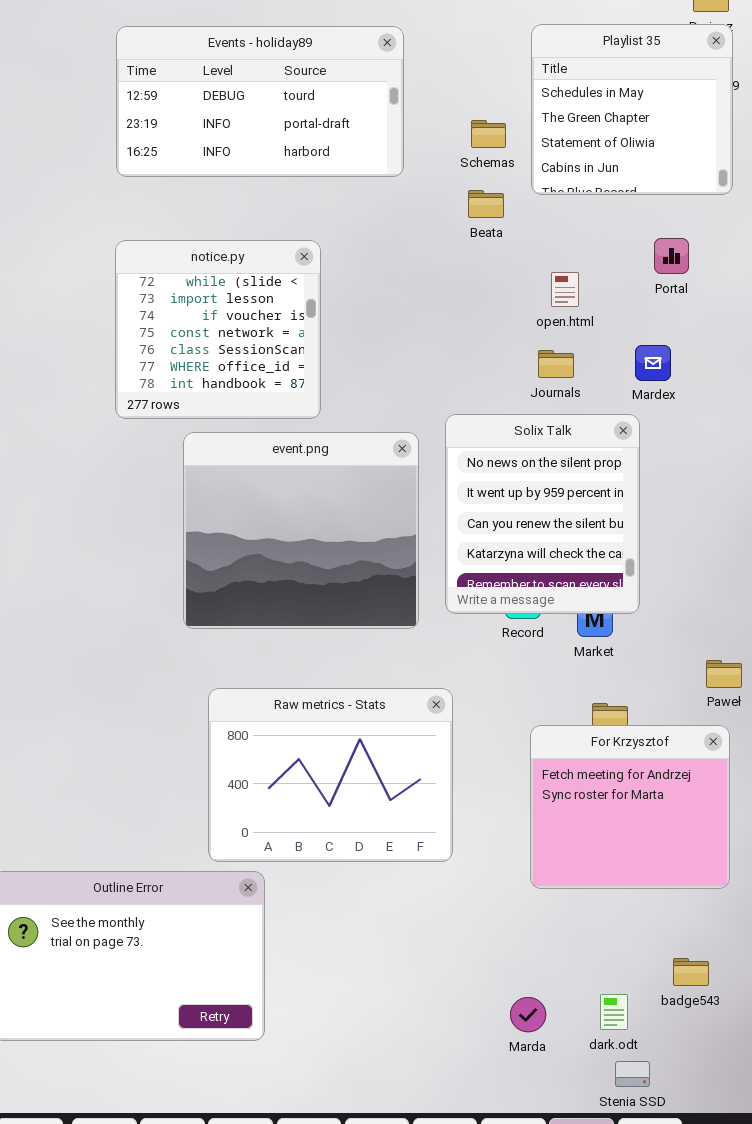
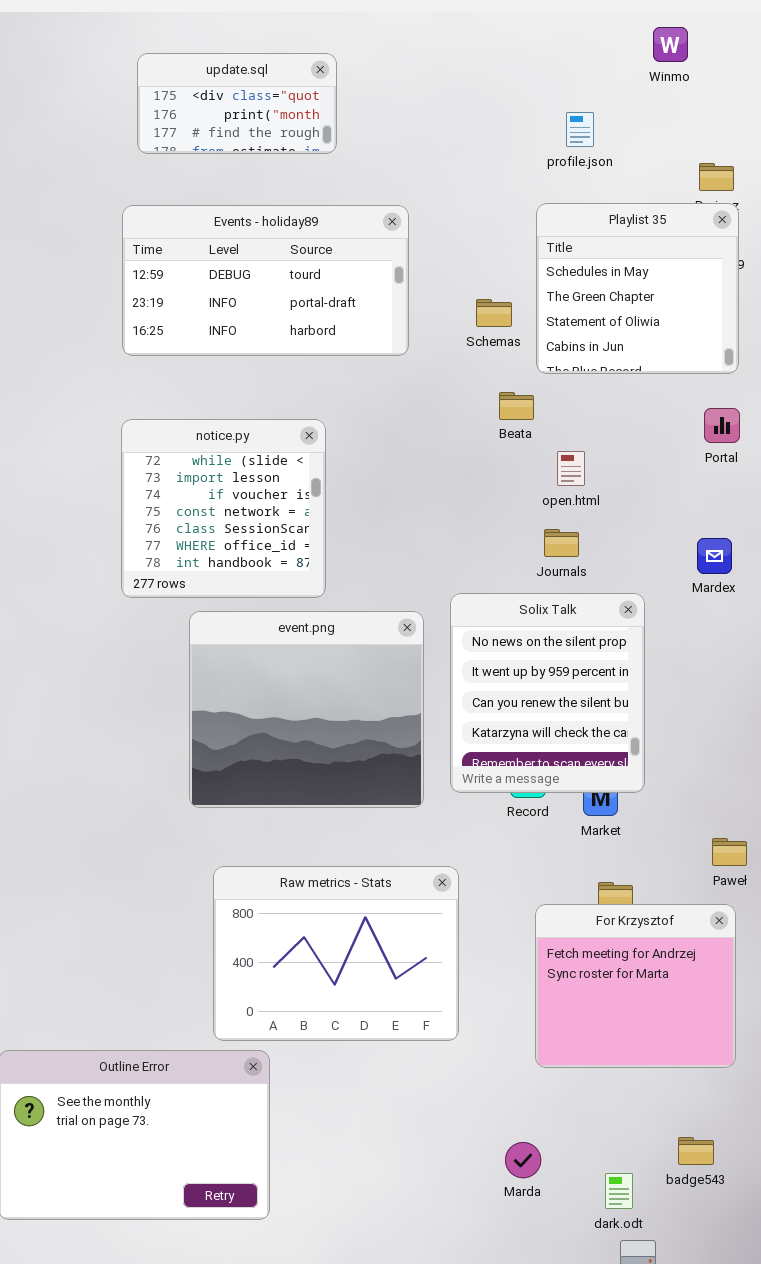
Beata: [468,190,504,218] -> [499,392,534,420], moved
Portal: [654,238,689,274] -> [704,408,740,443], moved
Mardex: [635,345,671,381] -> [697,538,732,574], moved
Marda: [510,997,546,1032] -> [505,1142,541,1178], moved

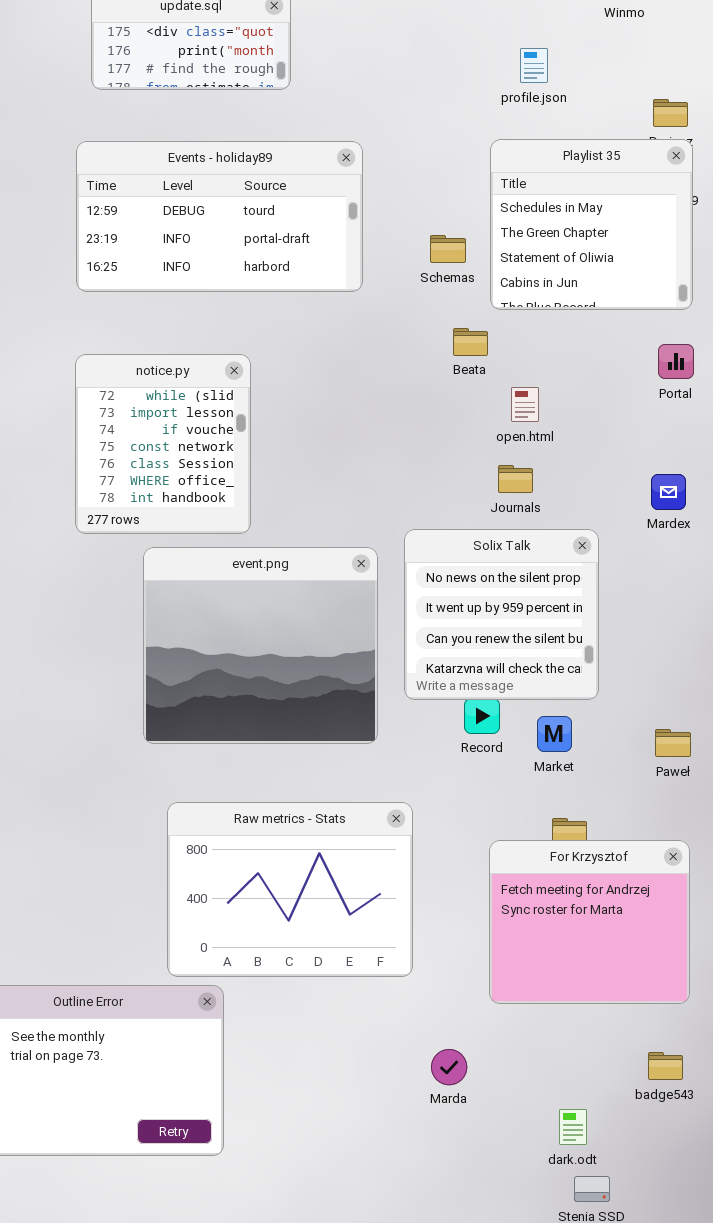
notice.py: [121,419,326,598] -> [75,354,251,534], resized
Solix Talk: [450,593,645,793] -> [404,529,599,700], resized
Paweł: [712,838,747,866] -> [655,729,691,757], moved
badge543: [678,1137,714,1165] -> [648,1052,683,1080], moved
Marda: [505,1142,541,1178] -> [431,1049,467,1085], moved

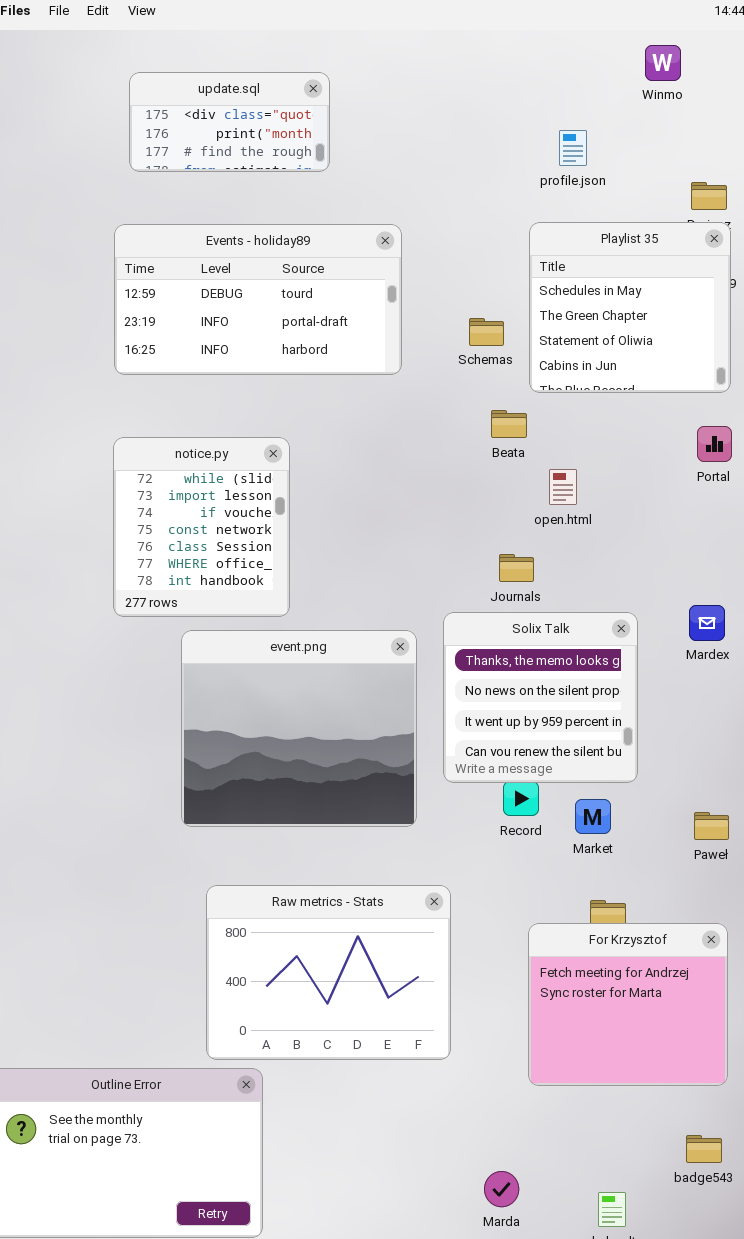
Journals: [498,465,533,493] -> [499,554,534,582], moved
Mardex: [651,474,686,510] -> [689,605,725,641], moved
Solix Talk: [404,529,599,700] -> [443,612,638,783], scrolled up 1 row
Marda: [431,1049,467,1085] -> [484,1171,519,1207], moved

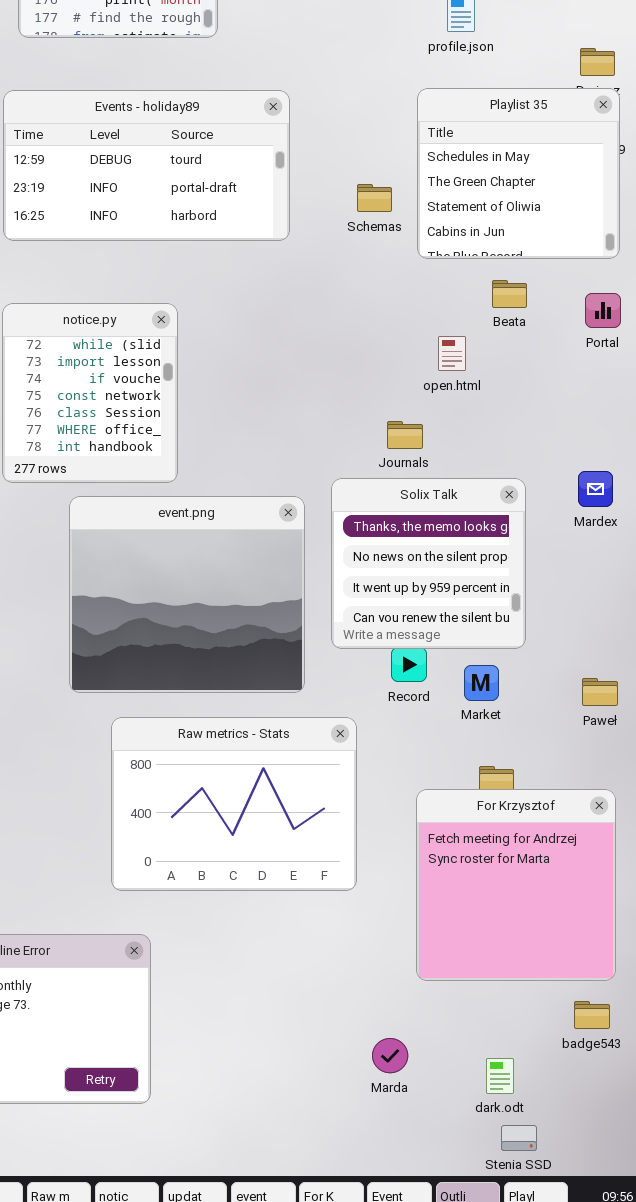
Beata: [491,410,527,438] -> [492,280,527,308], moved
Raw metrics - Stats: [206,885,451,1060] -> [111,717,357,891], moved
For Krzysztof: [528,923,728,1086] -> [416,789,616,981], resized

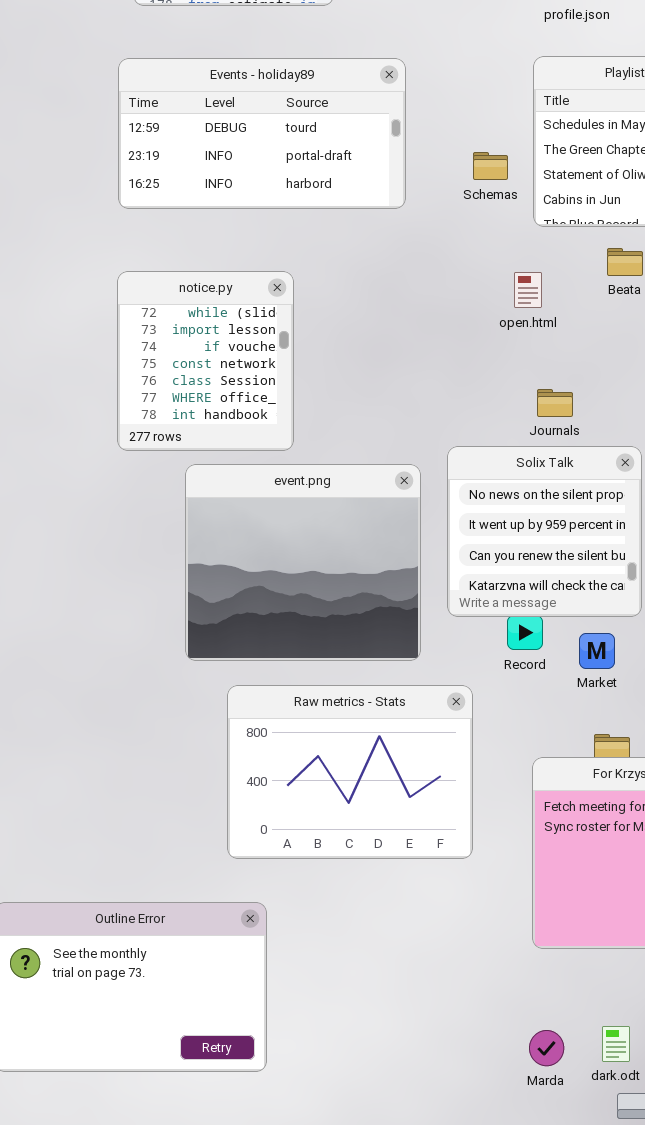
open.html: [438,336,466,371] -> [514,272,542,308], moved
Journals: [387,421,423,449] -> [537,389,573,417], moved
Solix Talk: [331,478,526,649] -> [447,446,642,617], scrolled down 1 row
Marda: [372,1038,408,1073] -> [529,1030,564,1066], moved

